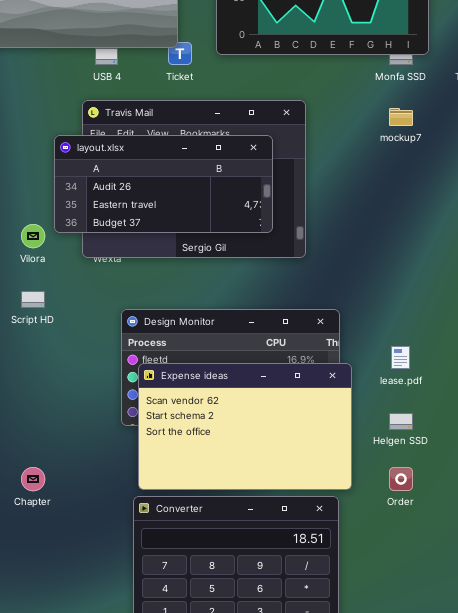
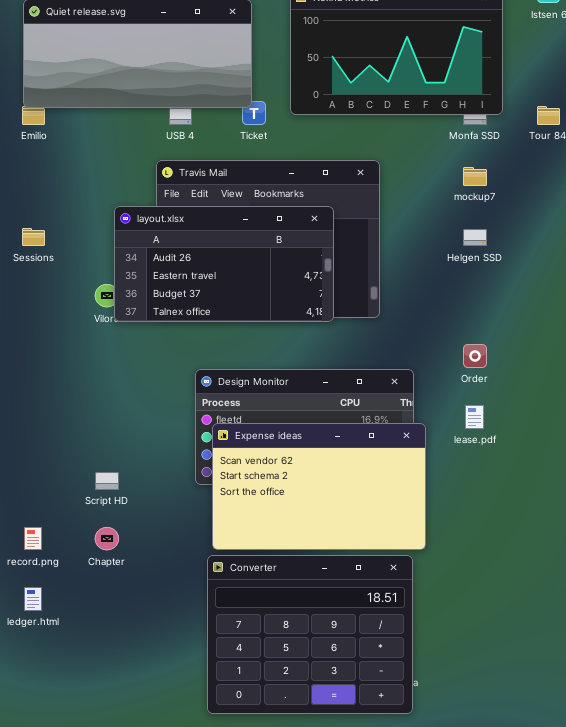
layout.xlsx: [54,135,273,233] -> [114,206,334,322], moved, resized
Script HD: [21,291,45,308] -> [95,472,119,490], moved
Helgen SSD: [389,413,413,430] -> [463,229,487,246], moved
Order: [389,467,413,491] -> [463,344,487,368], moved

